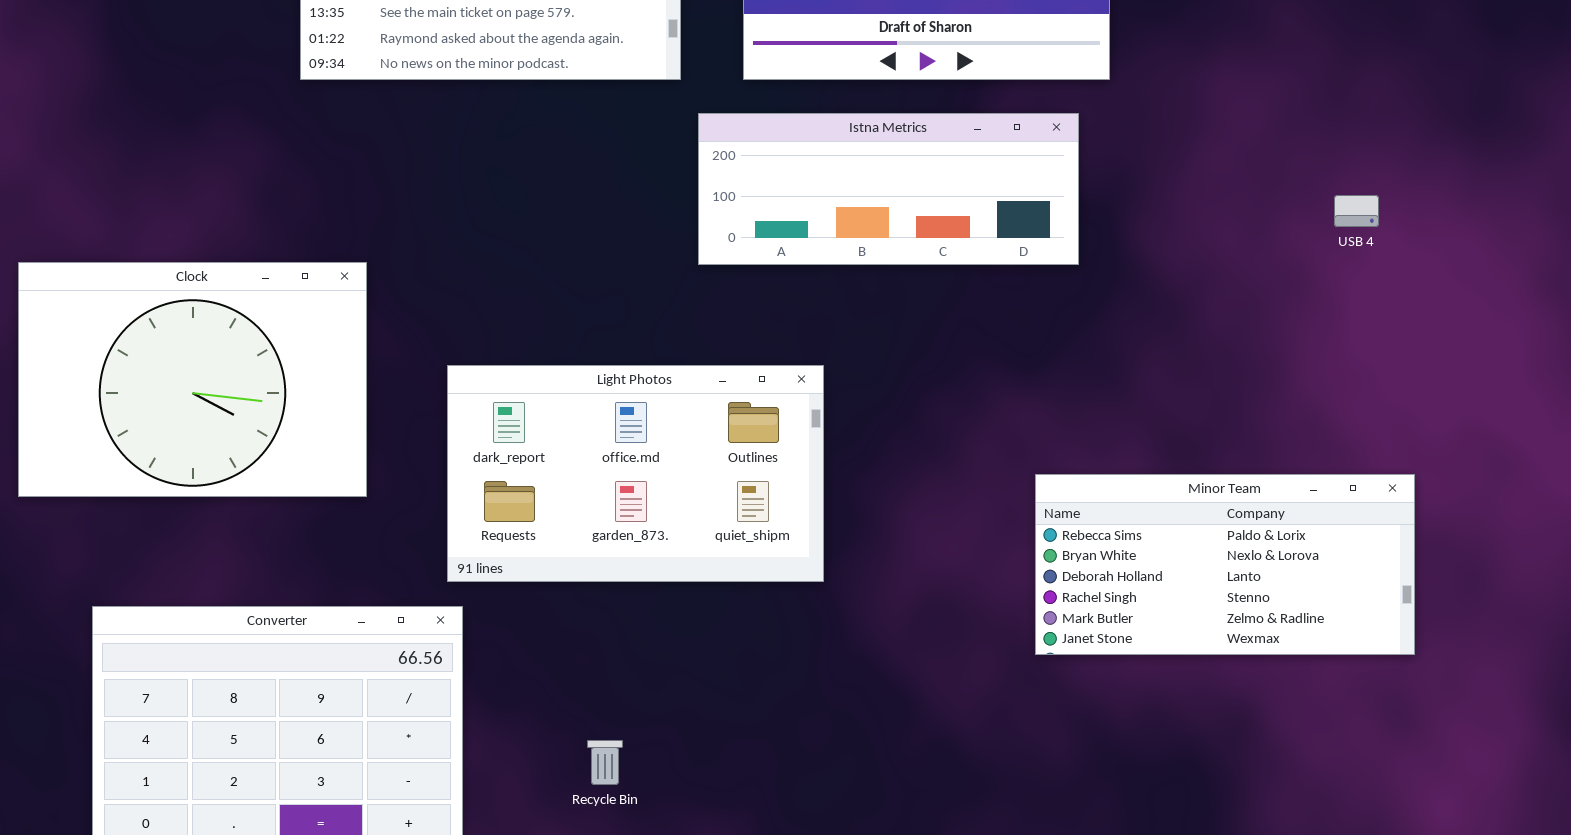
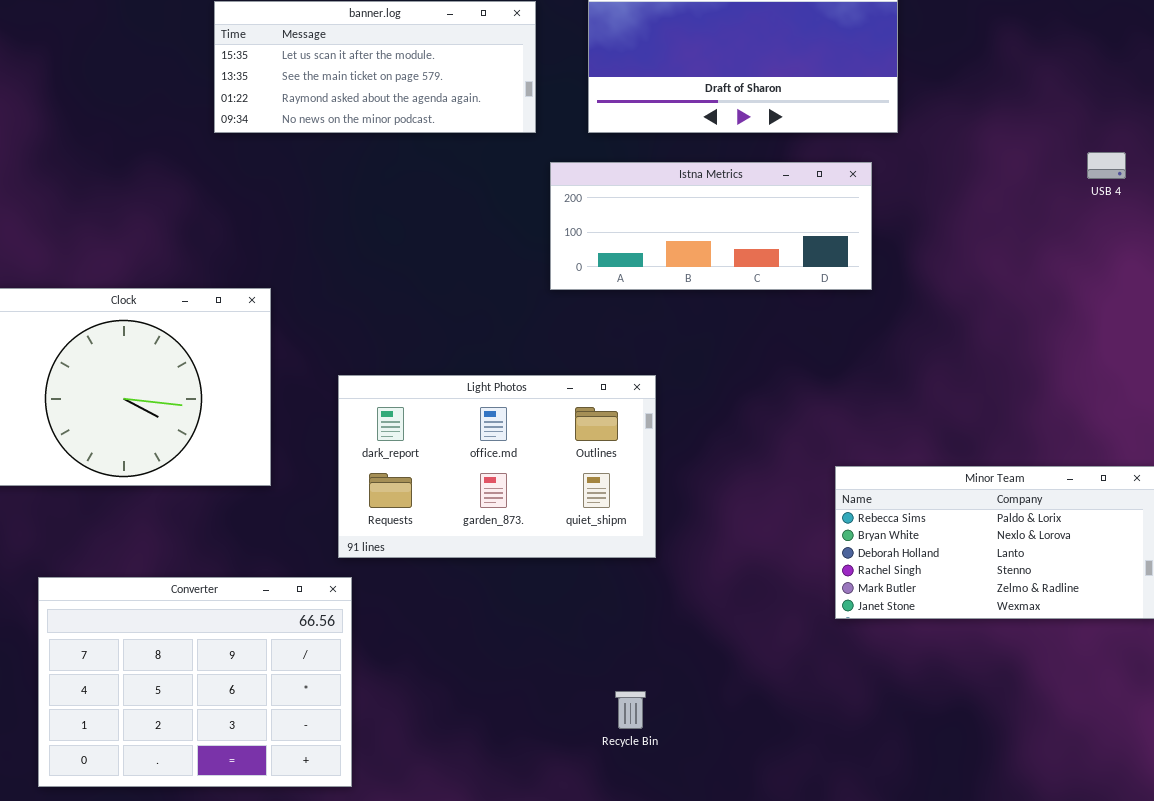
USB 4: [1334,195,1379,227] -> [1087,152,1126,179], moved
Recycle Bin: [587,740,623,785] -> [615,691,646,729], moved

